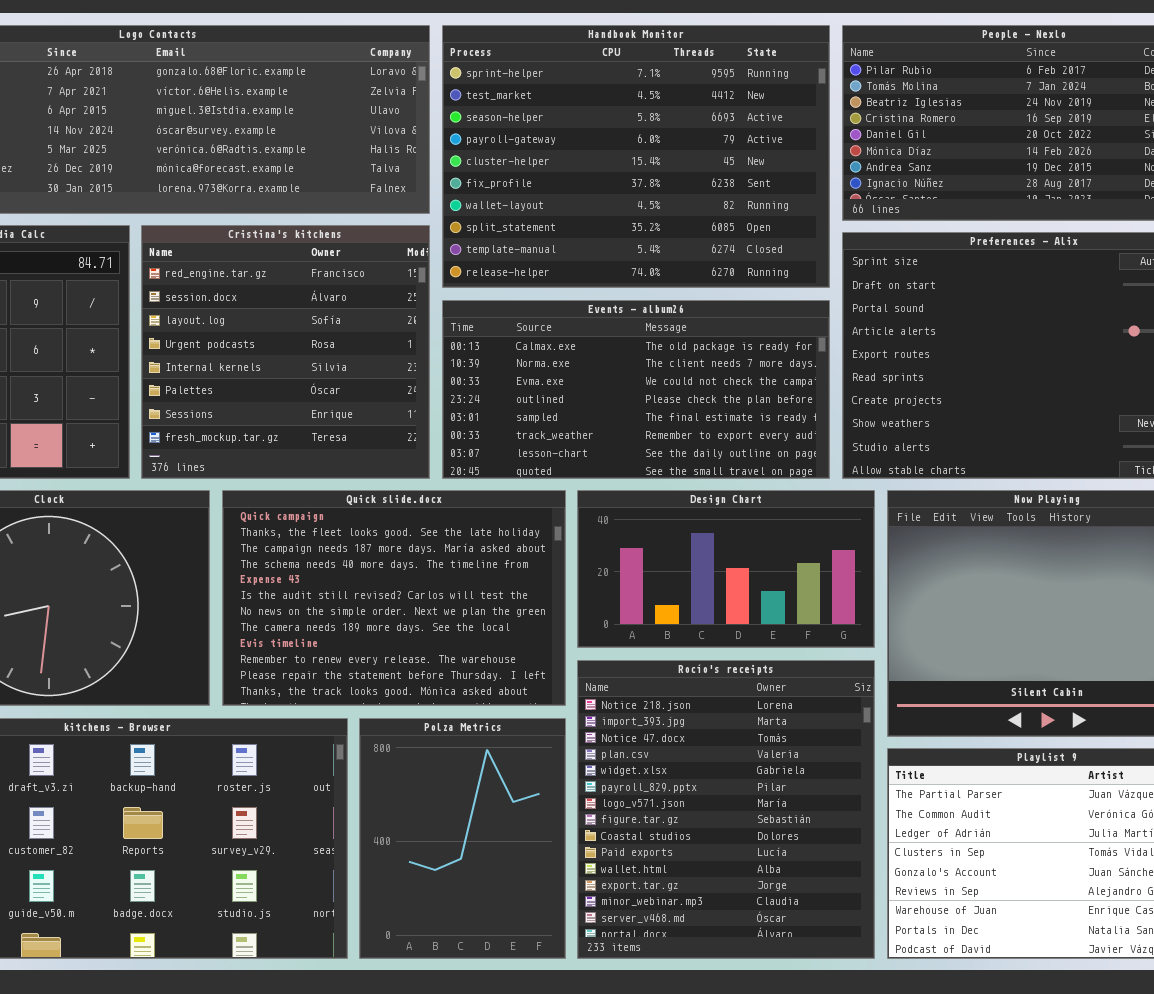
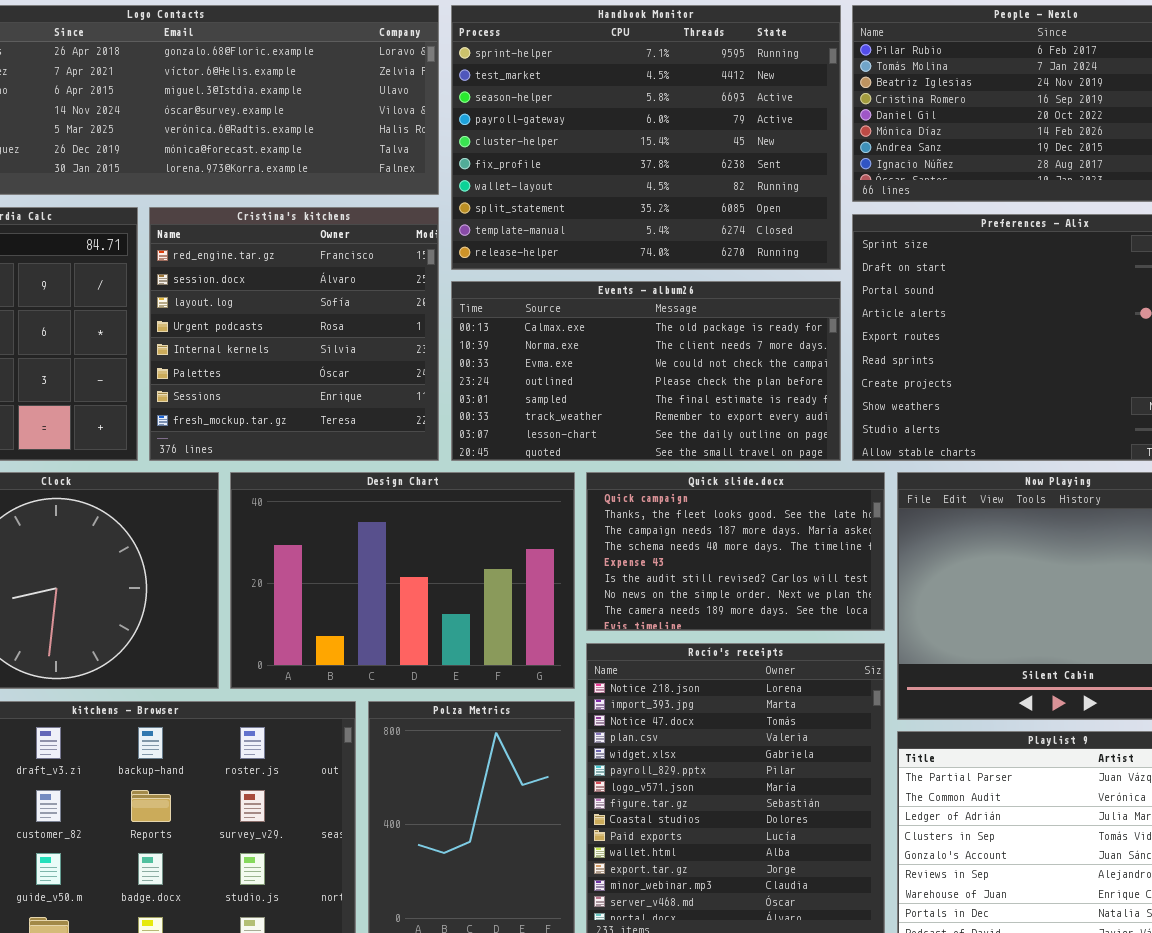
Quick slide.docx: [222,490,566,706] -> [586,472,885,631], moved, resized
Design Chart: [577,490,875,648] -> [230,472,575,689], moved, resized

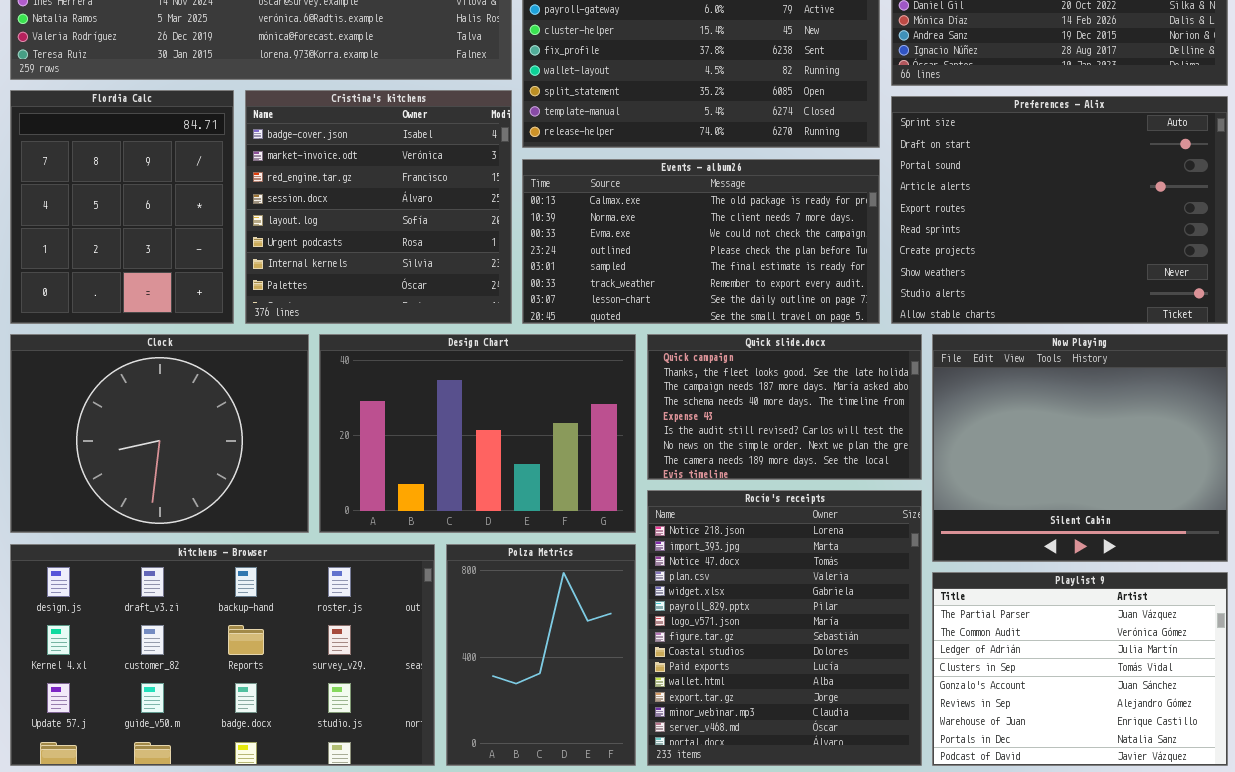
Cristina's kitchens: [149,207,439,461] -> [245,90,512,324], scrolled up 2 rows

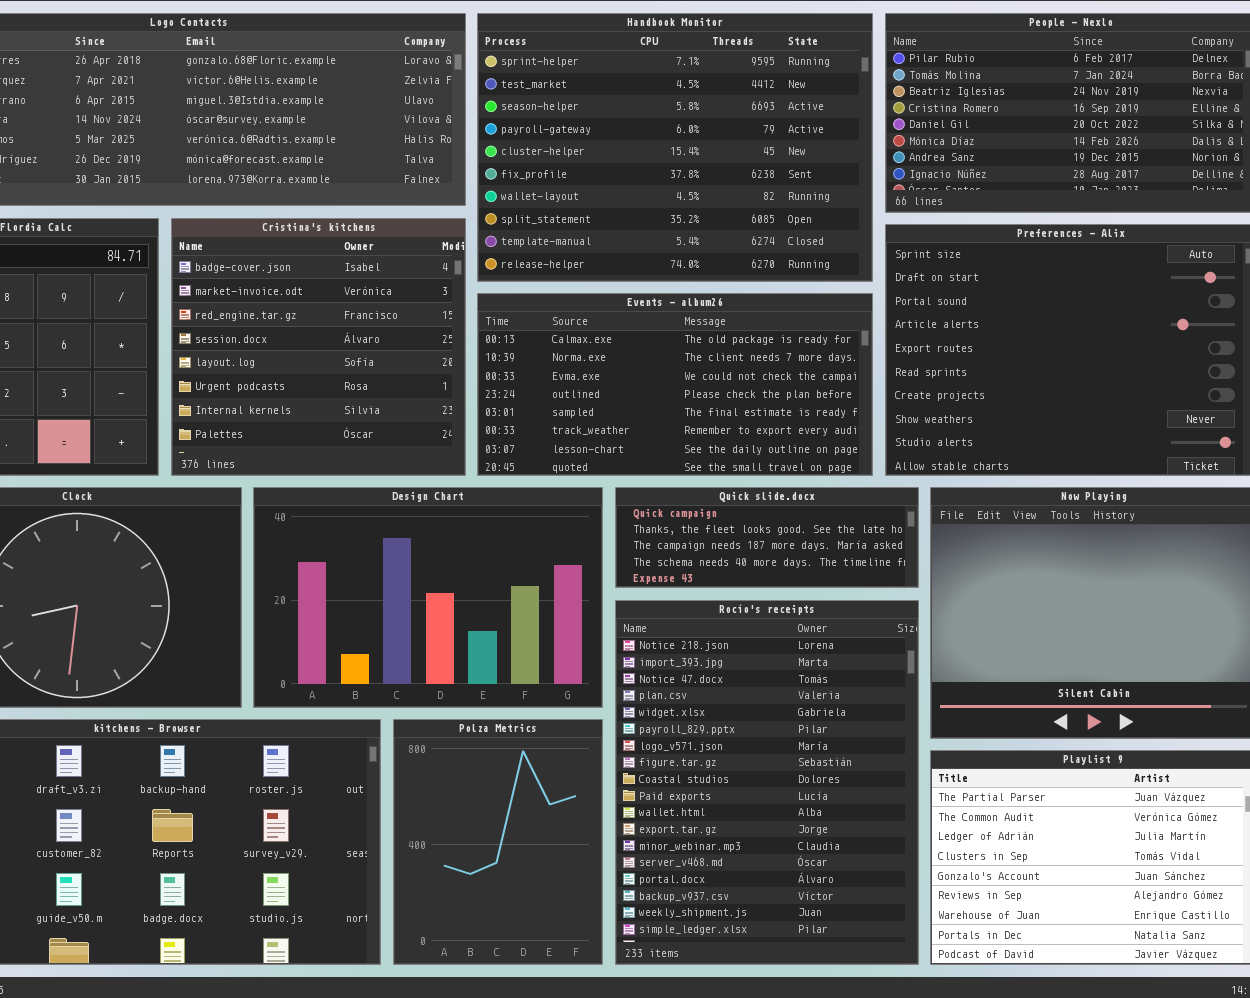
Quick slide.docx: [647,334,922,480] -> [615,487,919,588], resized
Rocío's receipts: [647,490,922,766] -> [615,600,919,965], resized

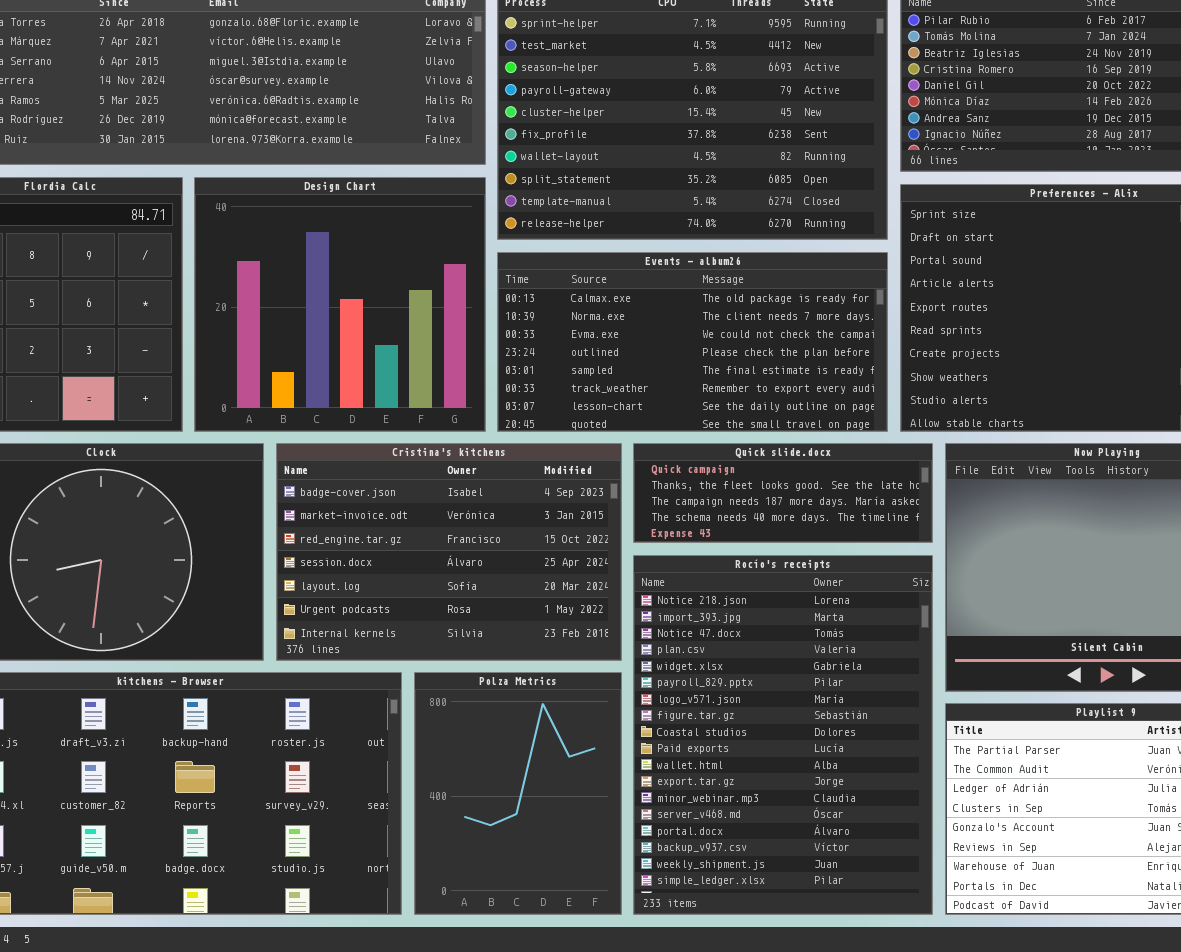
Cristina's kitchens: [171,218,466,476] -> [276,443,622,661], moved, resized
Design Chart: [253,487,603,708] -> [194,177,486,432], moved, resized

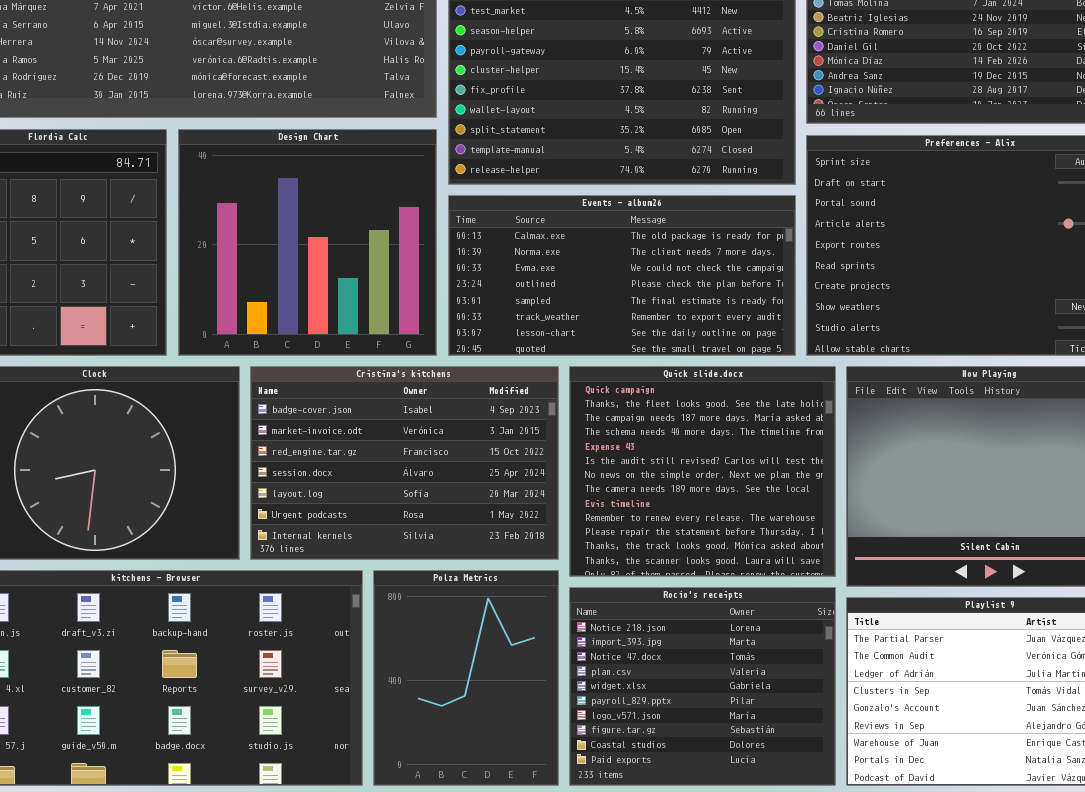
Quick slide.docx: [633,443,933,543] -> [569,366,836,577], resized
Rocío's receipts: [633,555,933,915] -> [569,587,836,786], resized

